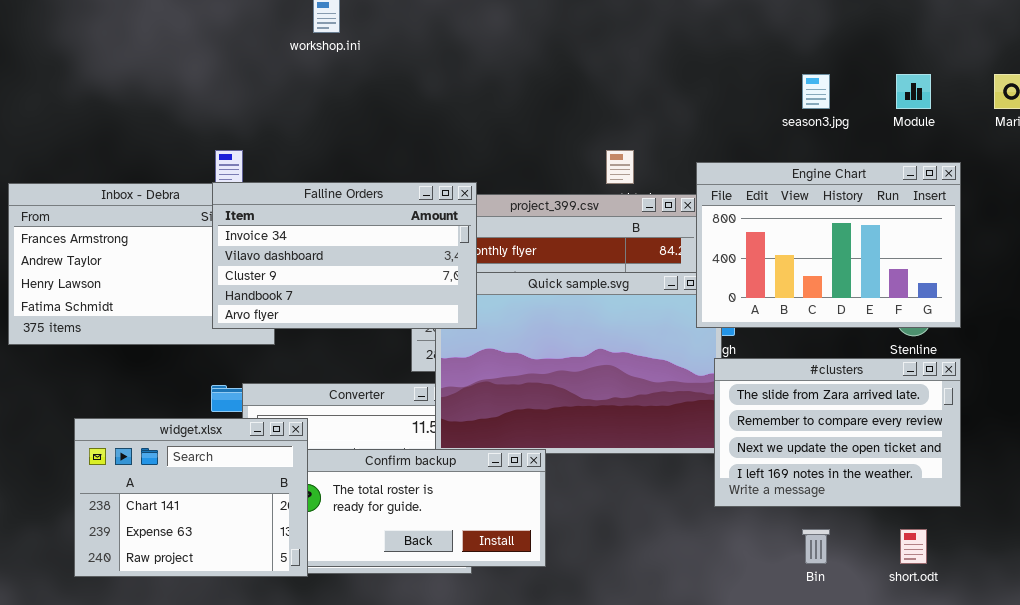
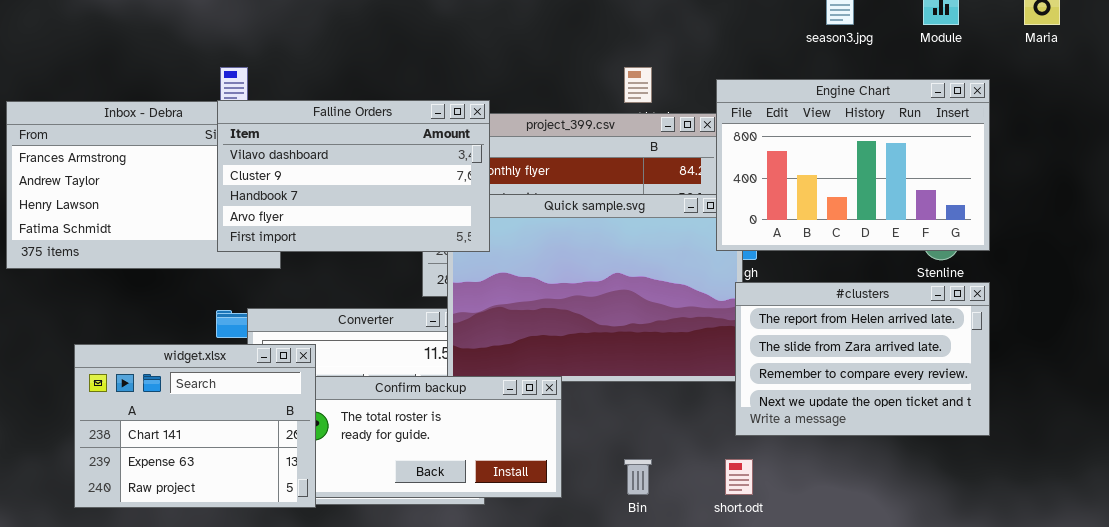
Falline Orders: [212,182,477,329] -> [217,100,490,252], scrolled down 1 row
#clusters: [714,358,961,507] -> [735,282,990,436], scrolled up 1 row
Bin: [802,529,830,564] -> [624,459,652,495], moved
short.odt: [900,529,927,564] -> [725,459,753,495], moved

